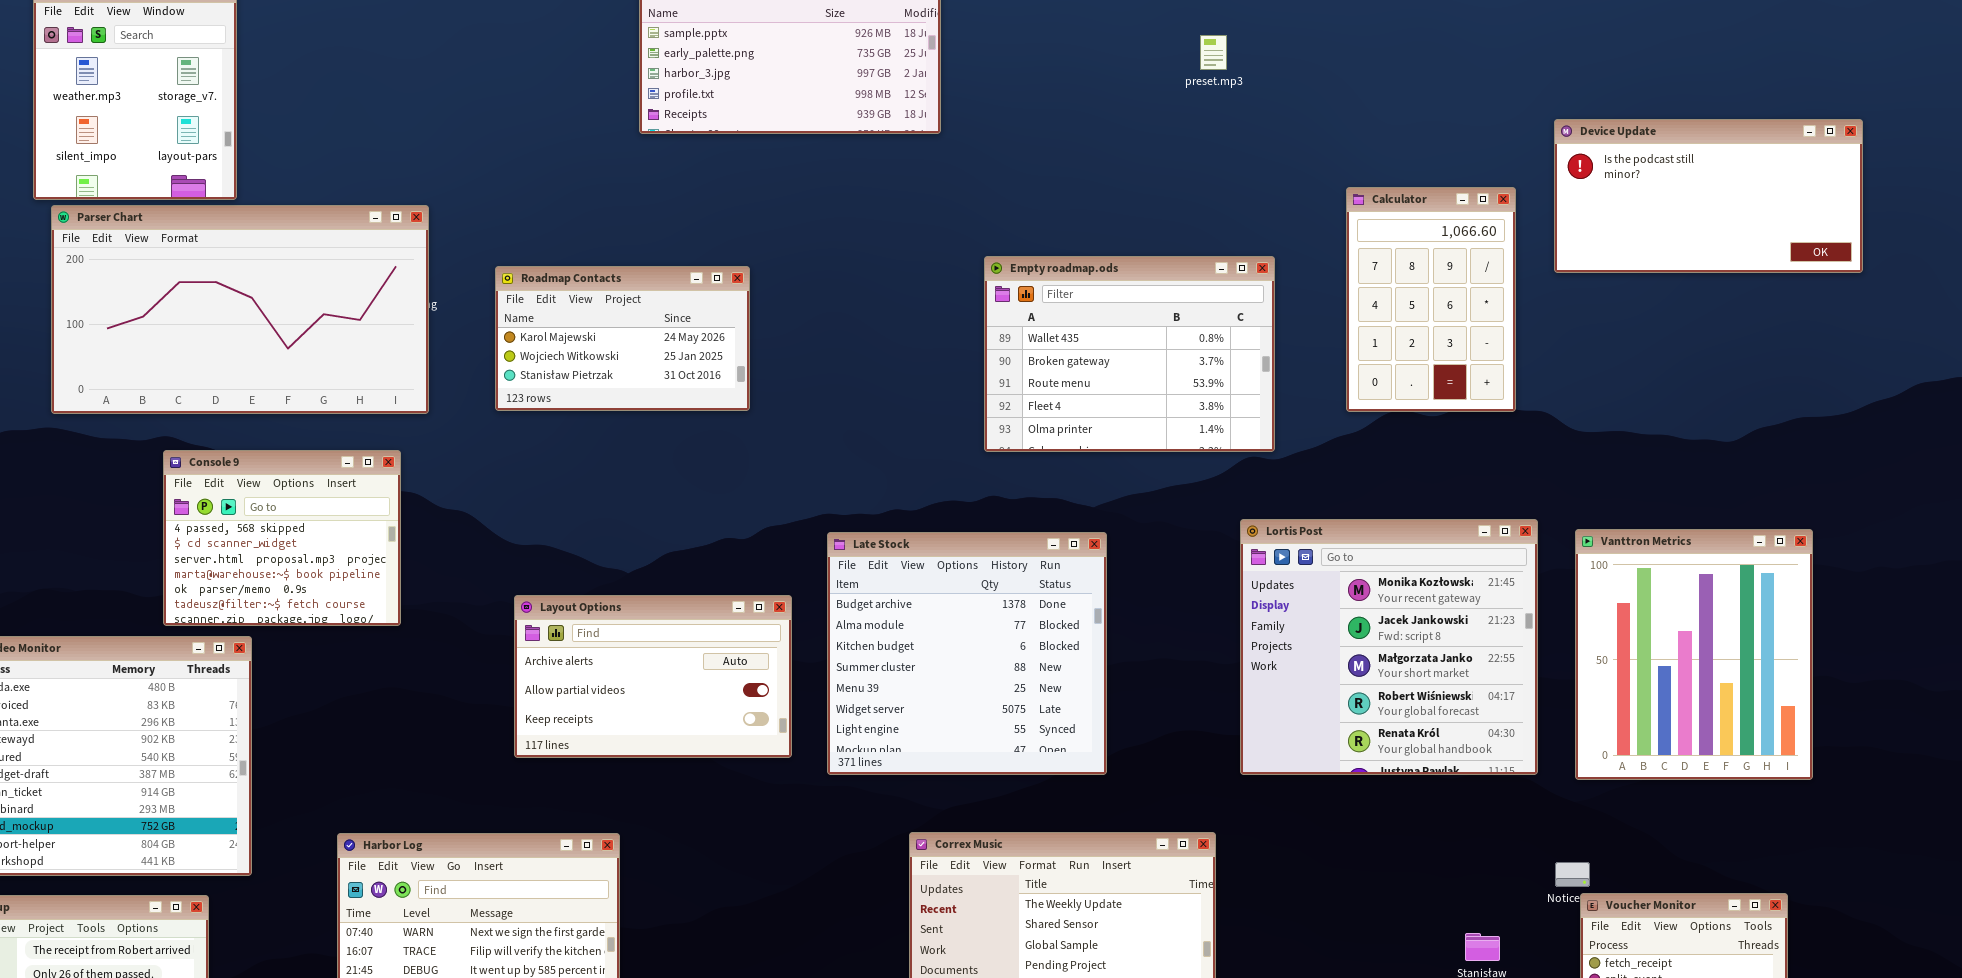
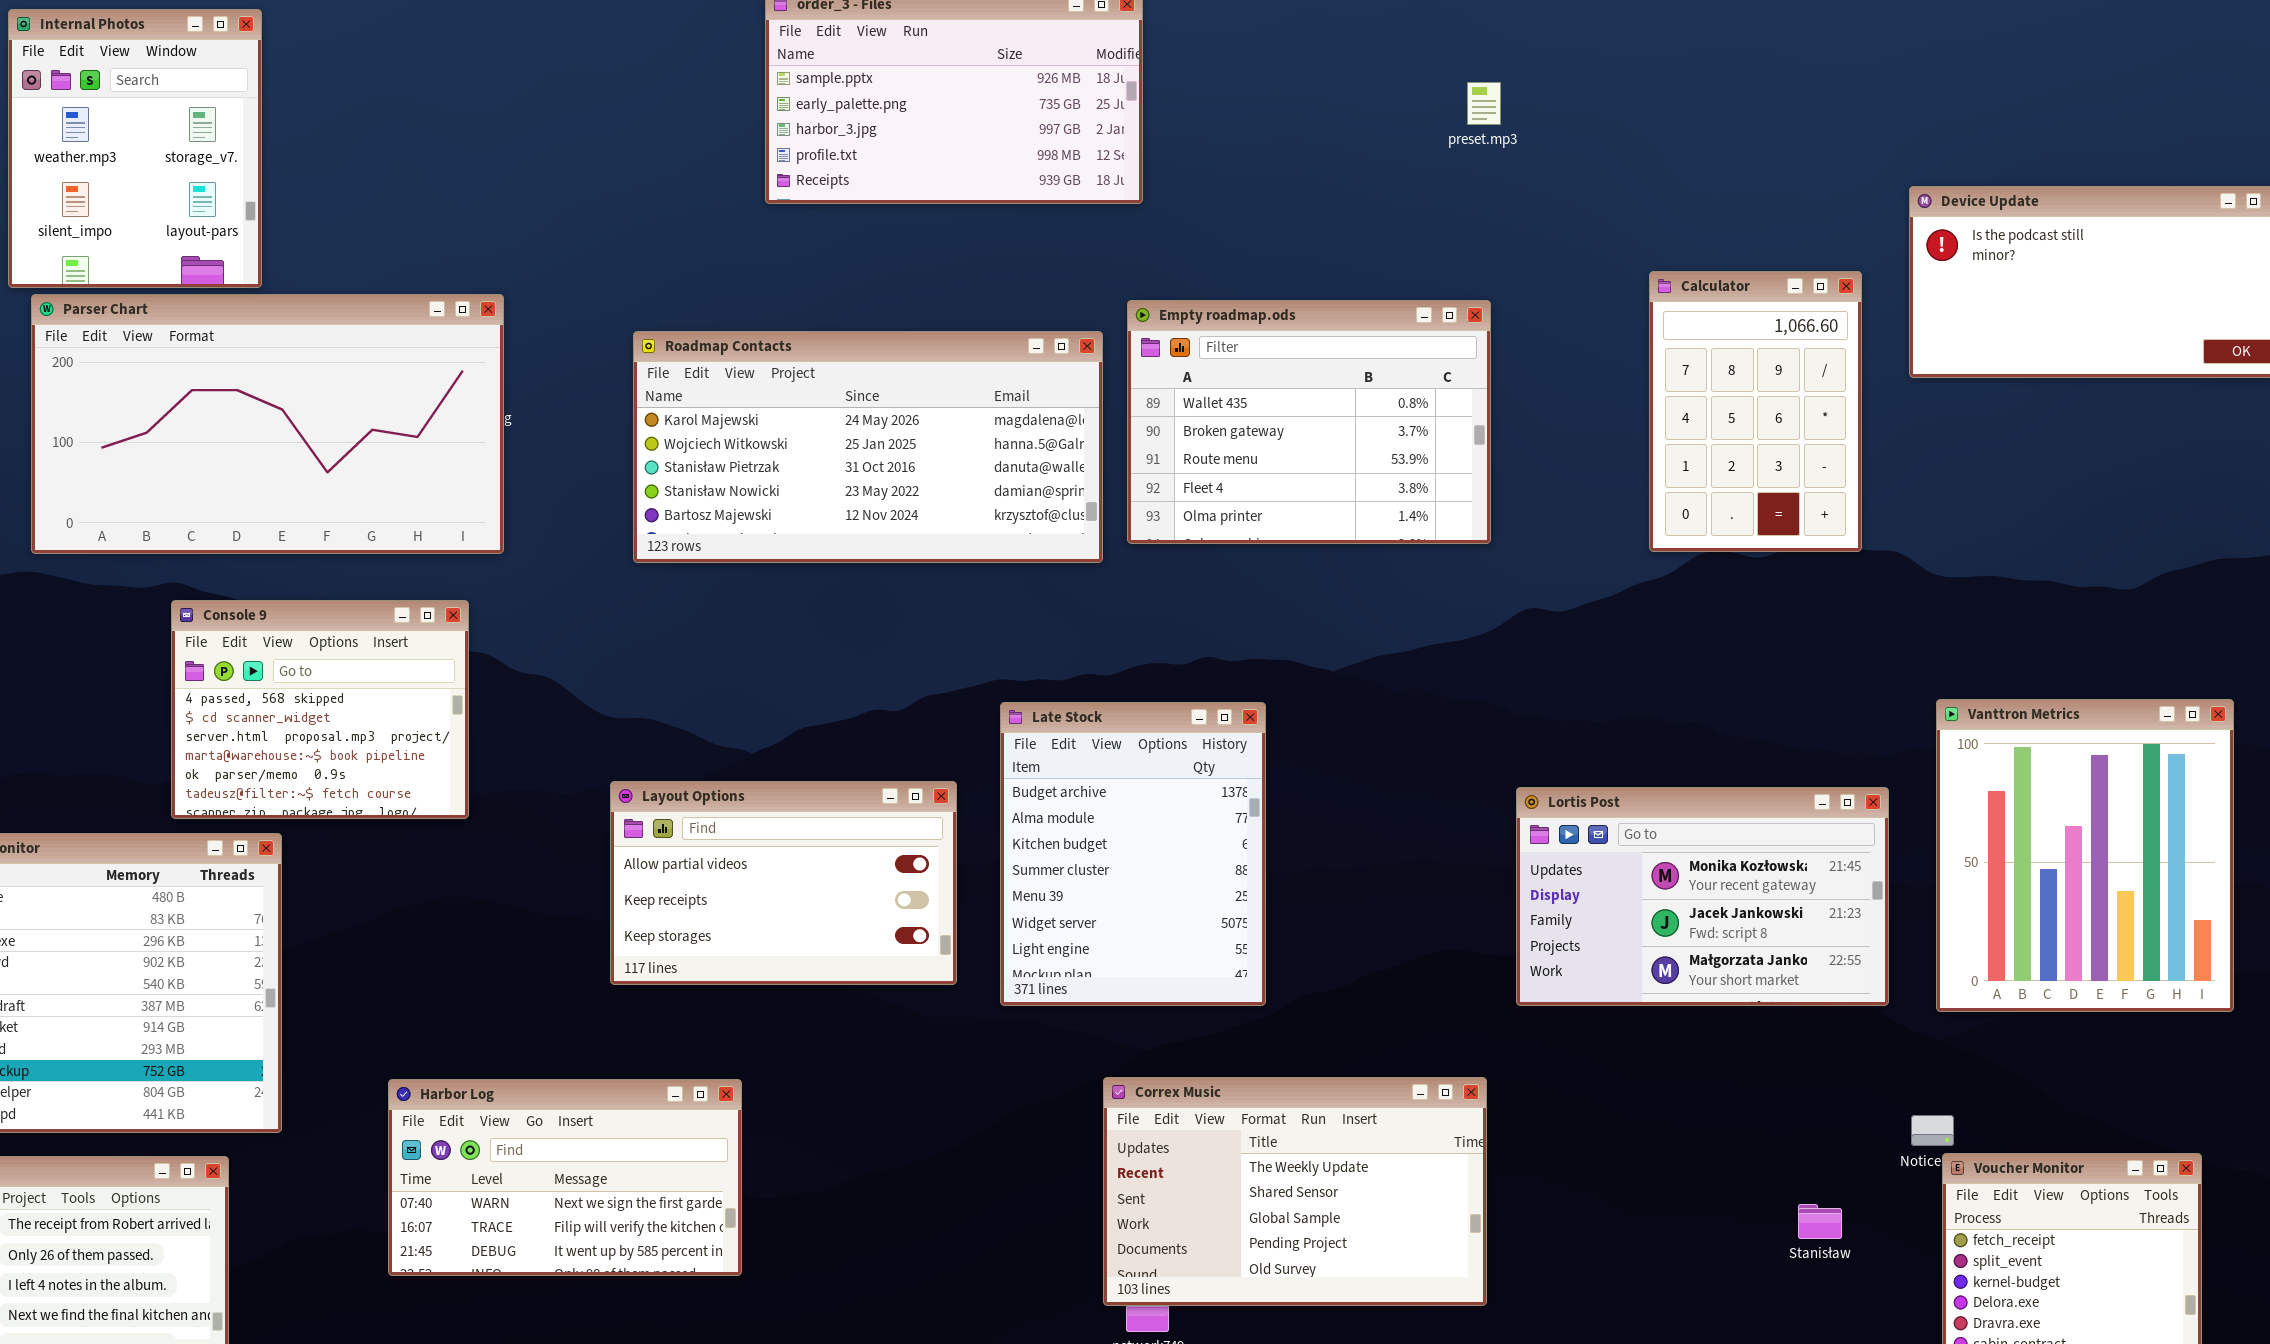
Empty roadmap.ods: [984,256,1275,452] -> [1127,300,1491,544], moved
Roadmap Contacts: [495,266,750,411] -> [633,331,1103,563], moved, resized
Lortis Post: [1240,519,1538,775] -> [1516,787,1889,1006], resized
Late Stock: [827,532,1107,775] -> [1000,702,1266,1006], resized
Layout Options: [514,595,792,758] -> [610,781,957,985], scrolled down 1 row

